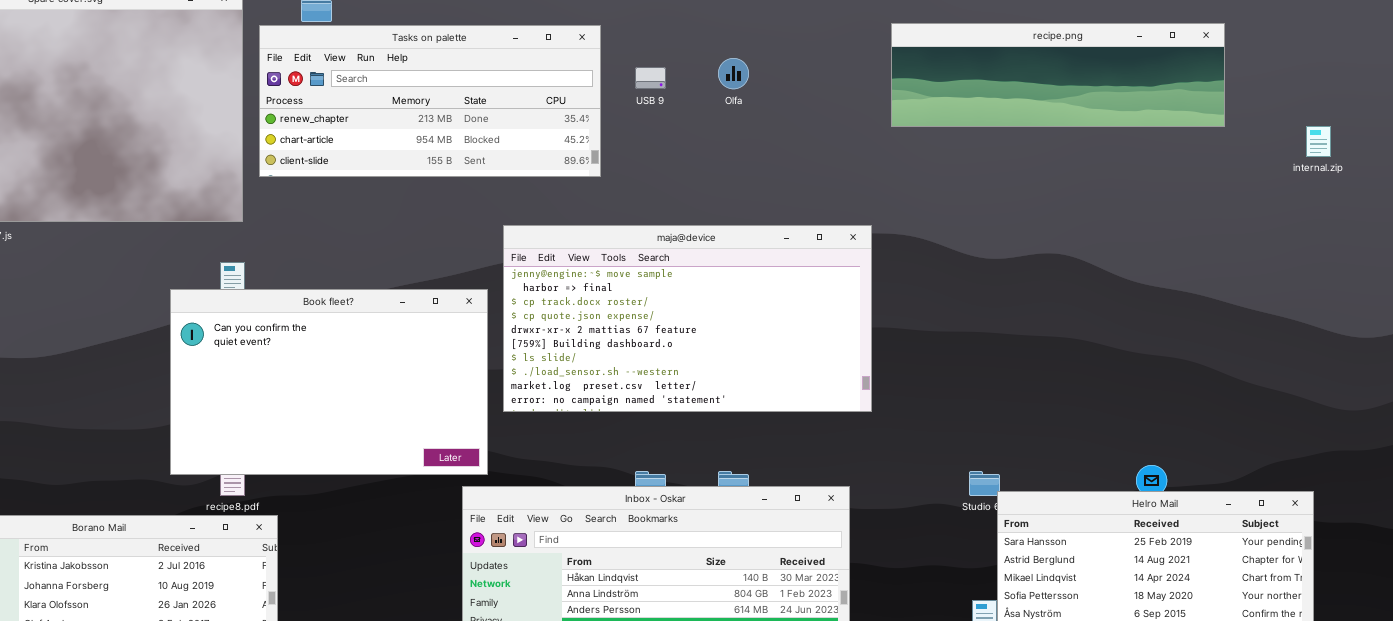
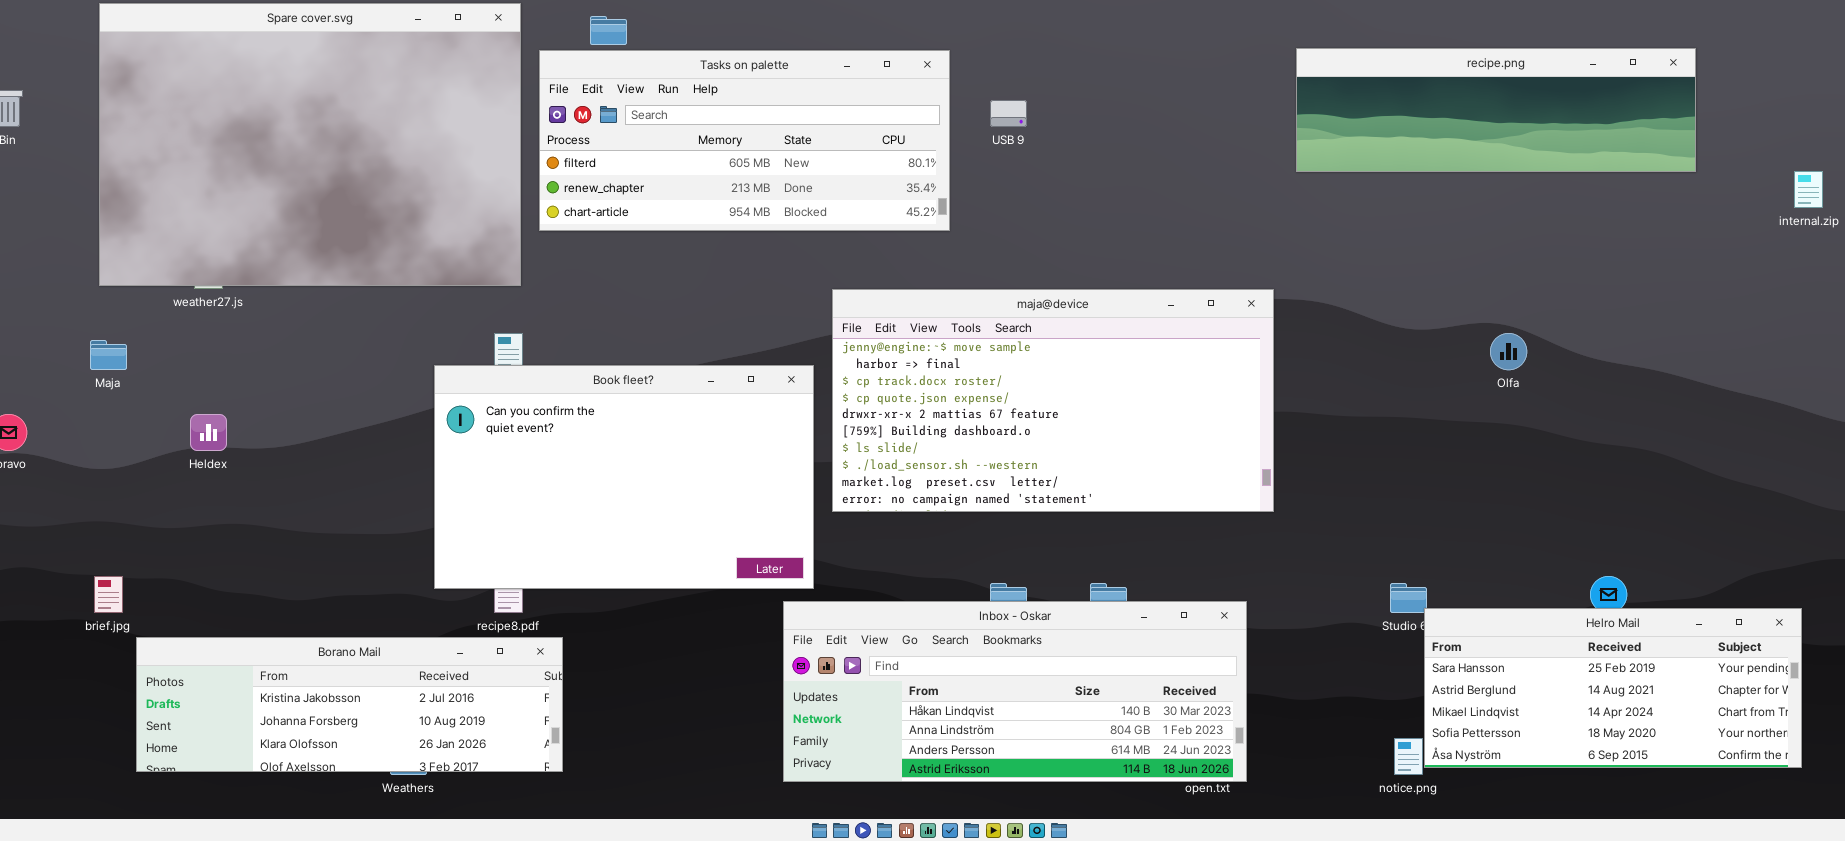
Tasks on palette: [259,25,601,177] -> [539,50,950,231], scrolled up 1 row
Olfa: [718,58,749,89] -> [1490,333,1527,370], moved

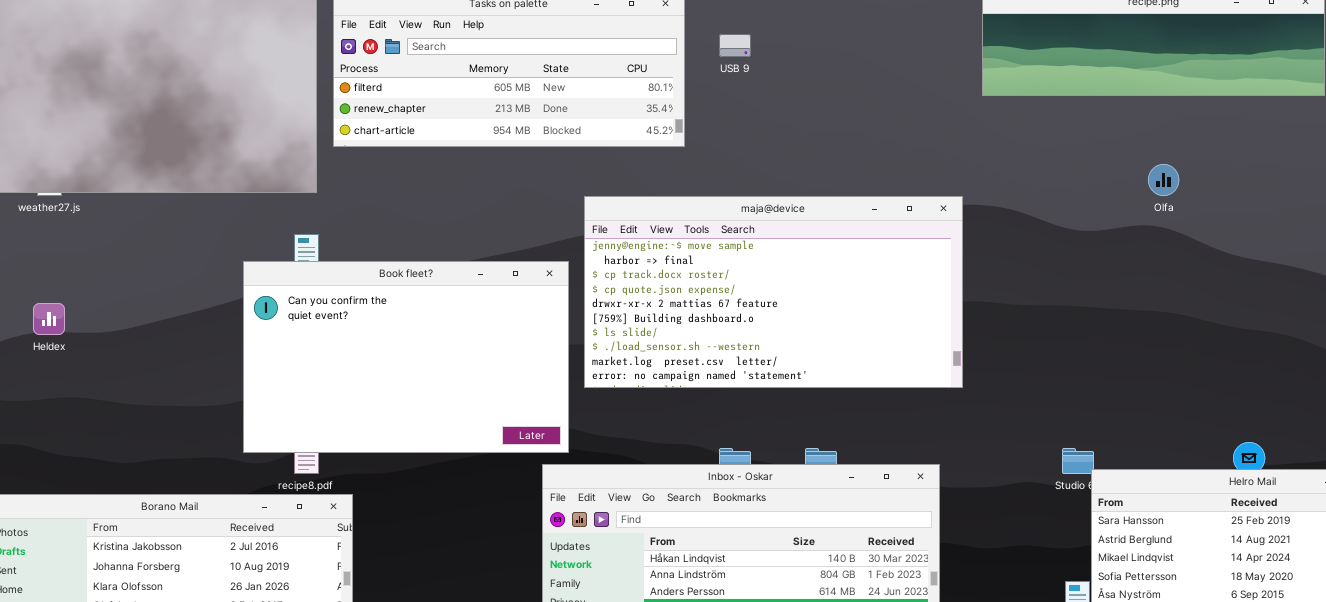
Olfa: [1490,333,1527,370] -> [1148,164,1179,196], moved

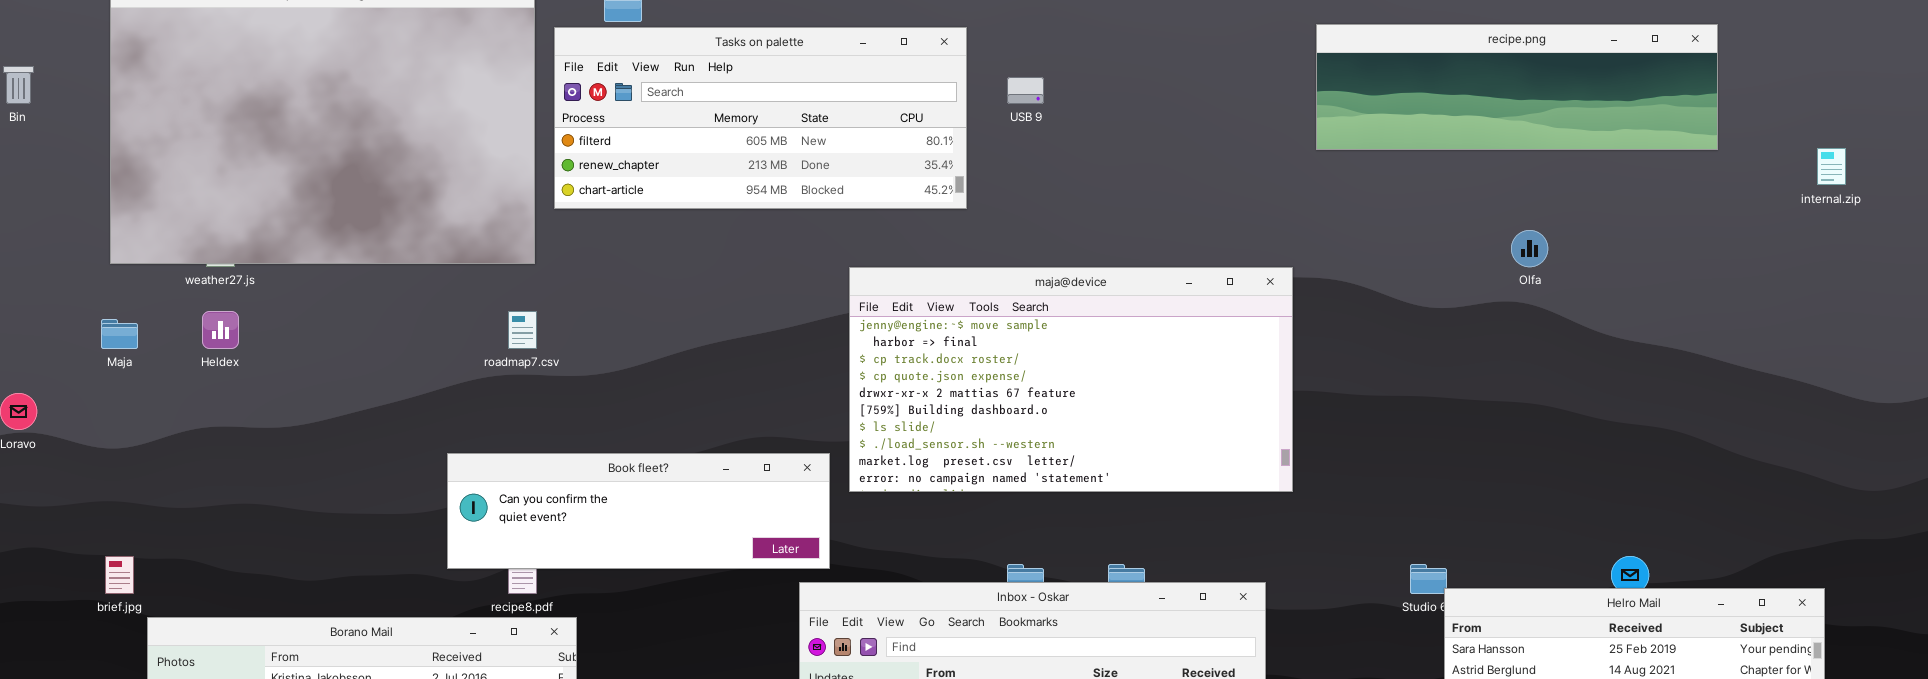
Book fleet?: [243,261,569,453] -> [447,453,830,569], resized
Heldex: [33,303,65,335] -> [202,311,239,349], moved

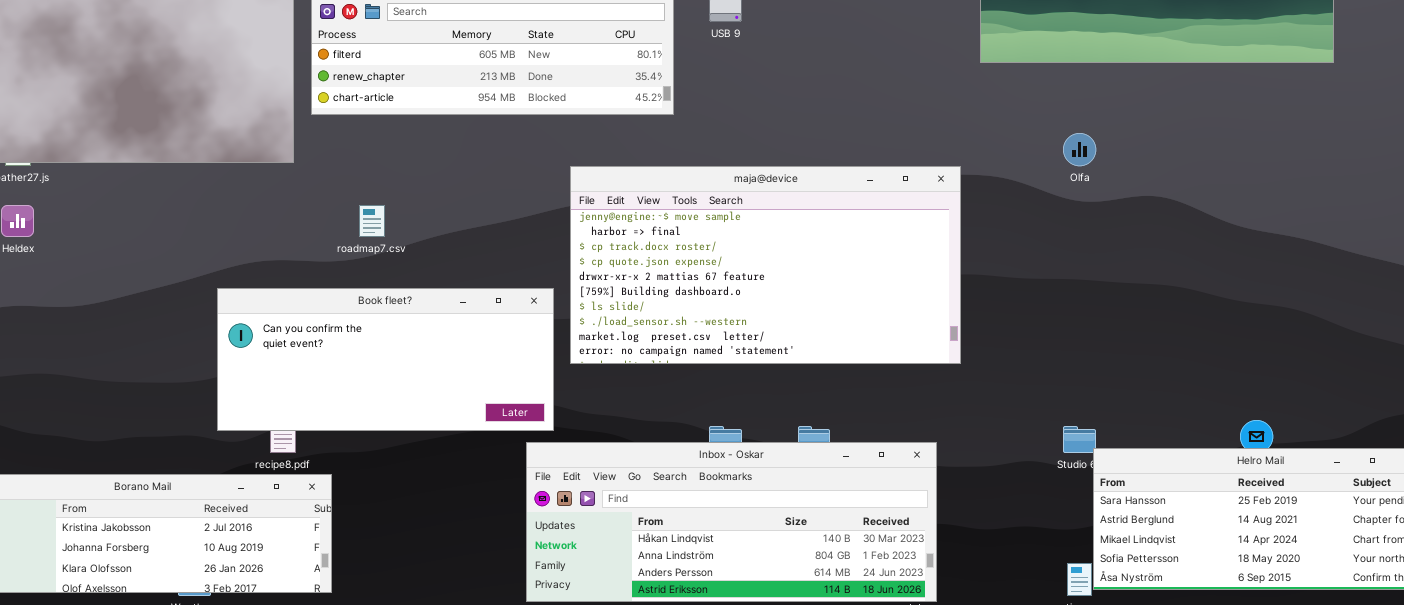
Olfa: [1511,230,1548,267] -> [1063,133,1096,166], moved
roadmap7.csv: [508,311,537,349] -> [359,205,385,237], moved
Book fleet?: [447,453,830,569] -> [217,288,554,431], resized

